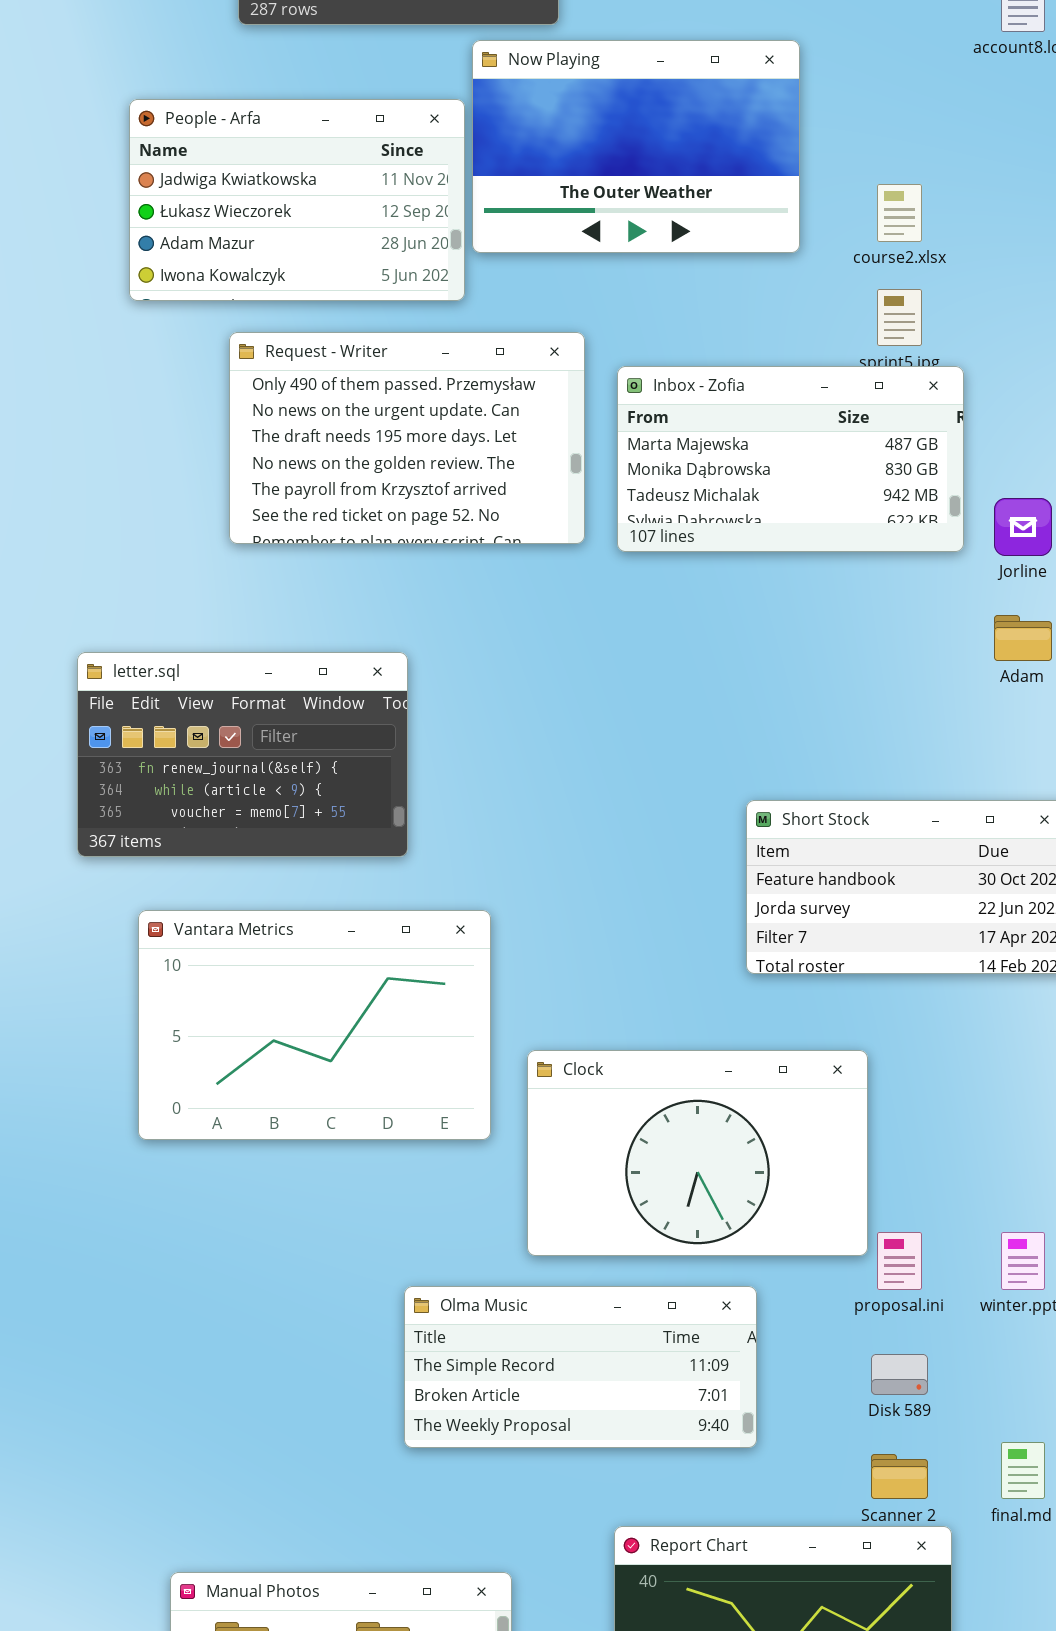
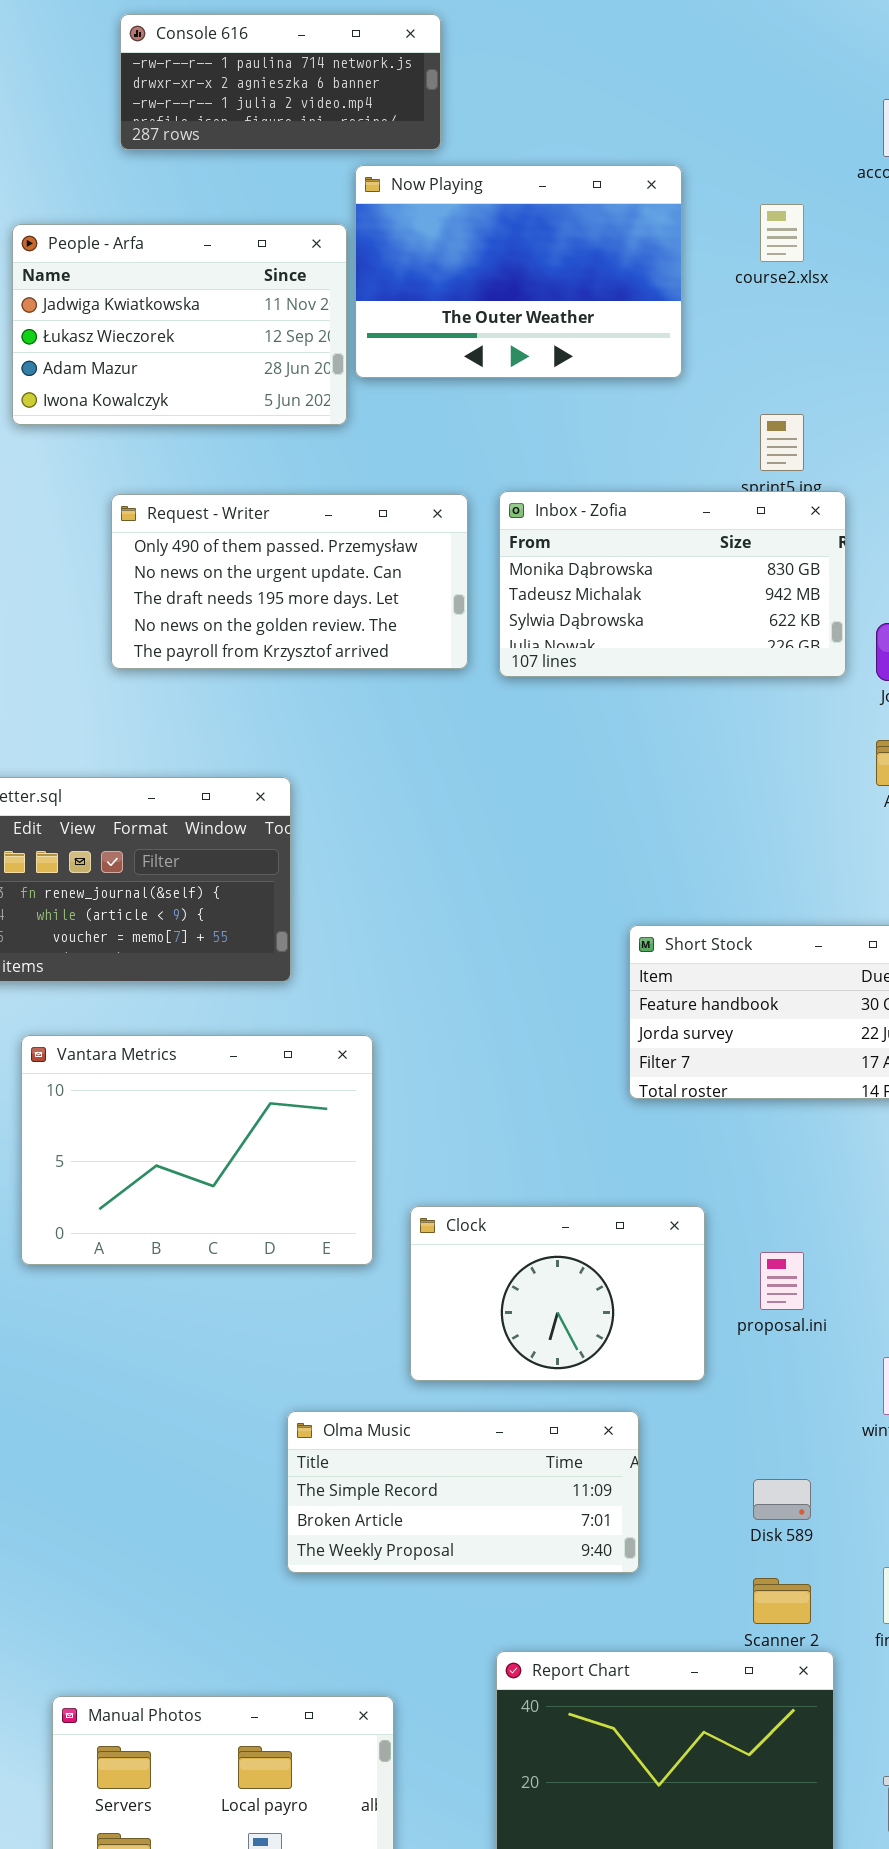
course2.xlsx: [877,184,922,242] -> [760,204,804,262], moved
Request - Writer: [229,332,585,544] -> [111,494,468,669], resized
Inbox - Zofia: [617,366,964,552] -> [499,491,846,677], scrolled down 1 row
Clock: [527,1050,868,1256] -> [410,1206,705,1381], resized
proposal.ini: [877,1232,922,1290] -> [760,1252,804,1310], moved

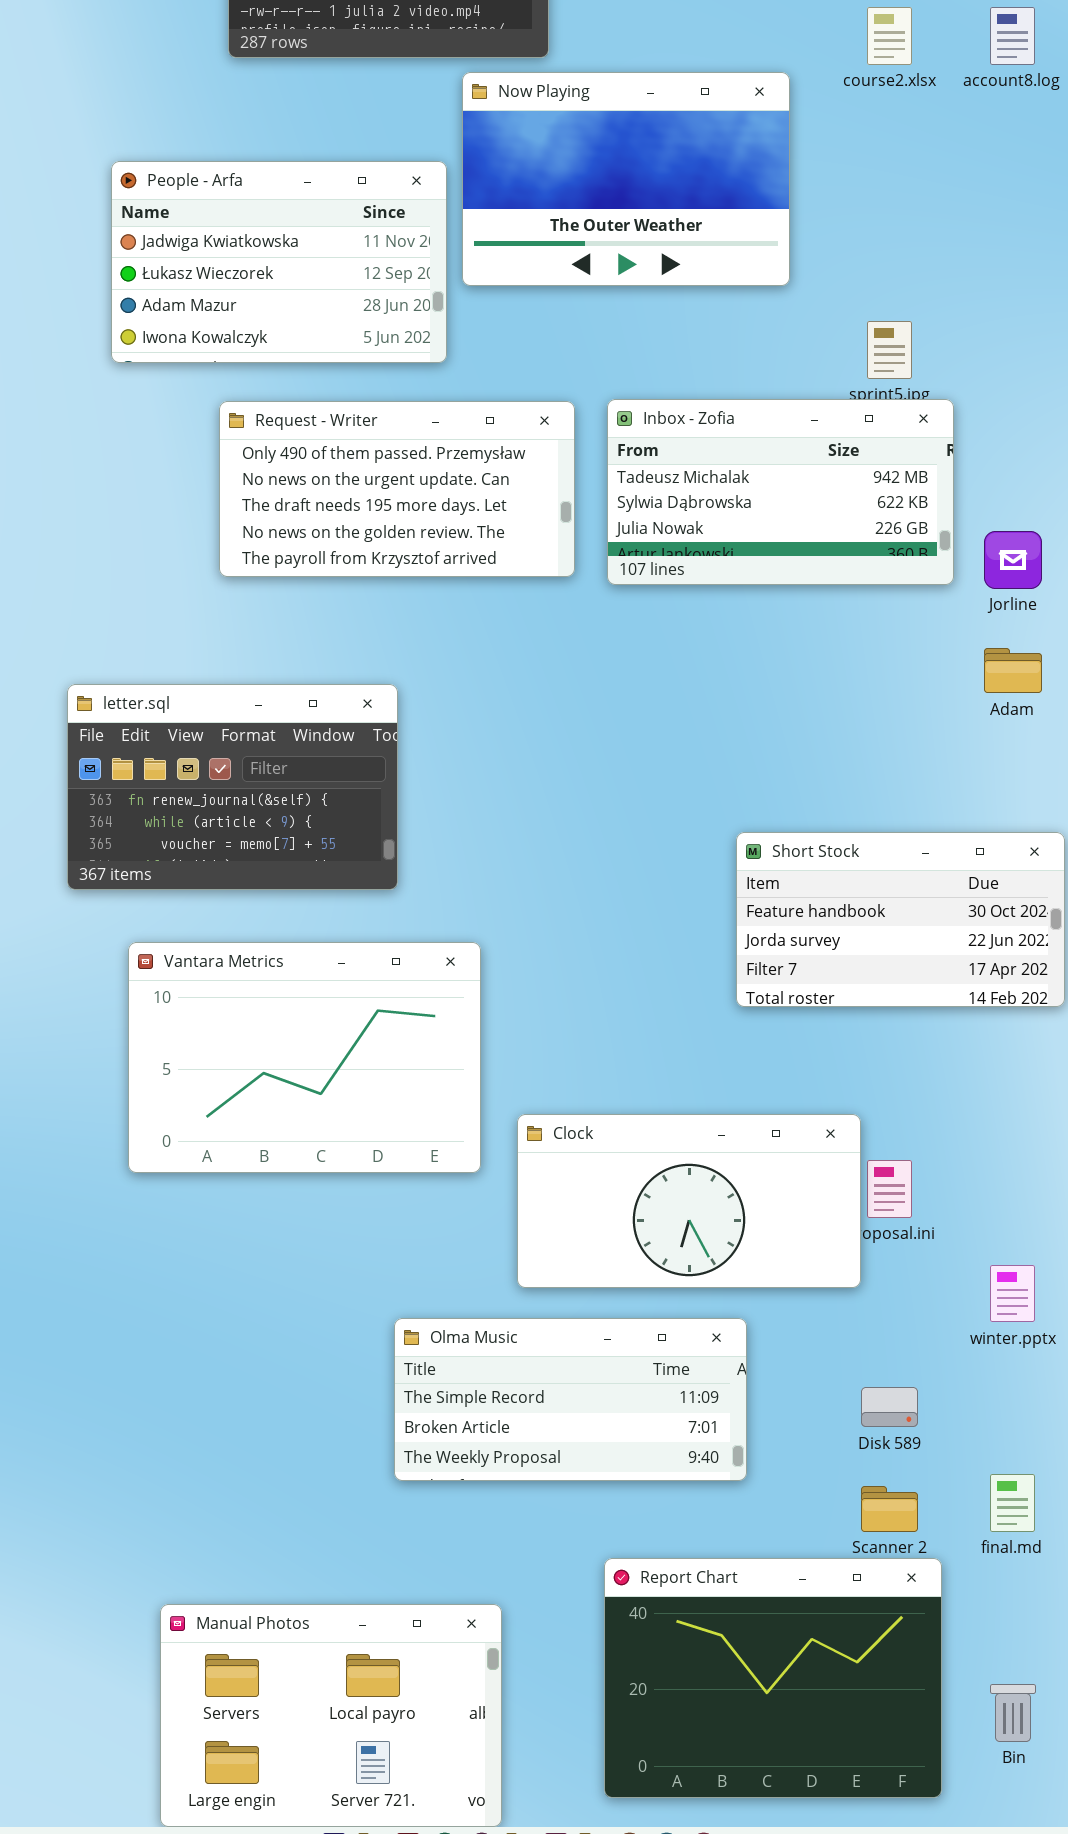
course2.xlsx: [760,204,804,262] -> [867,7,912,65], moved
People - Arfa: [12,224,347,425] -> [111,161,447,363], moved
Inbox - Zofia: [499,491,846,677] -> [607,399,954,585], scrolled down 1 row
Clock: [410,1206,705,1381] -> [517,1114,861,1288], resized

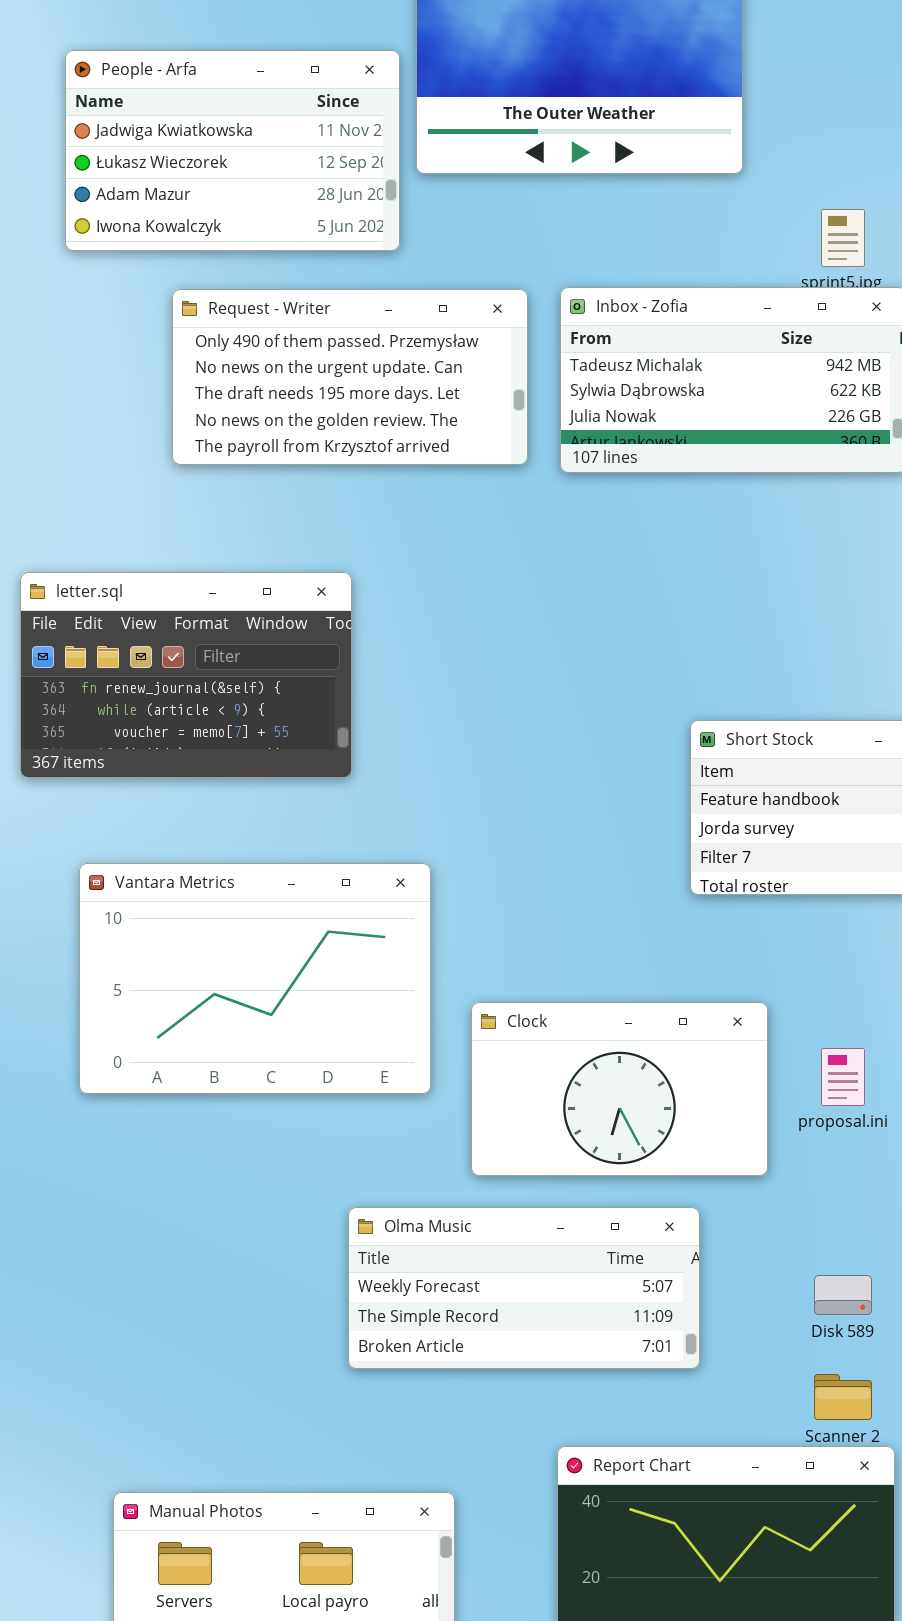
Vantara Metrics: [128,942,481,1173] -> [79,863,431,1094], moved
Clock: [517,1114,861,1288] -> [471,1002,768,1176], resized
Olma Music: [394,1318,747,1481] -> [348,1207,700,1369], scrolled up 1 row

